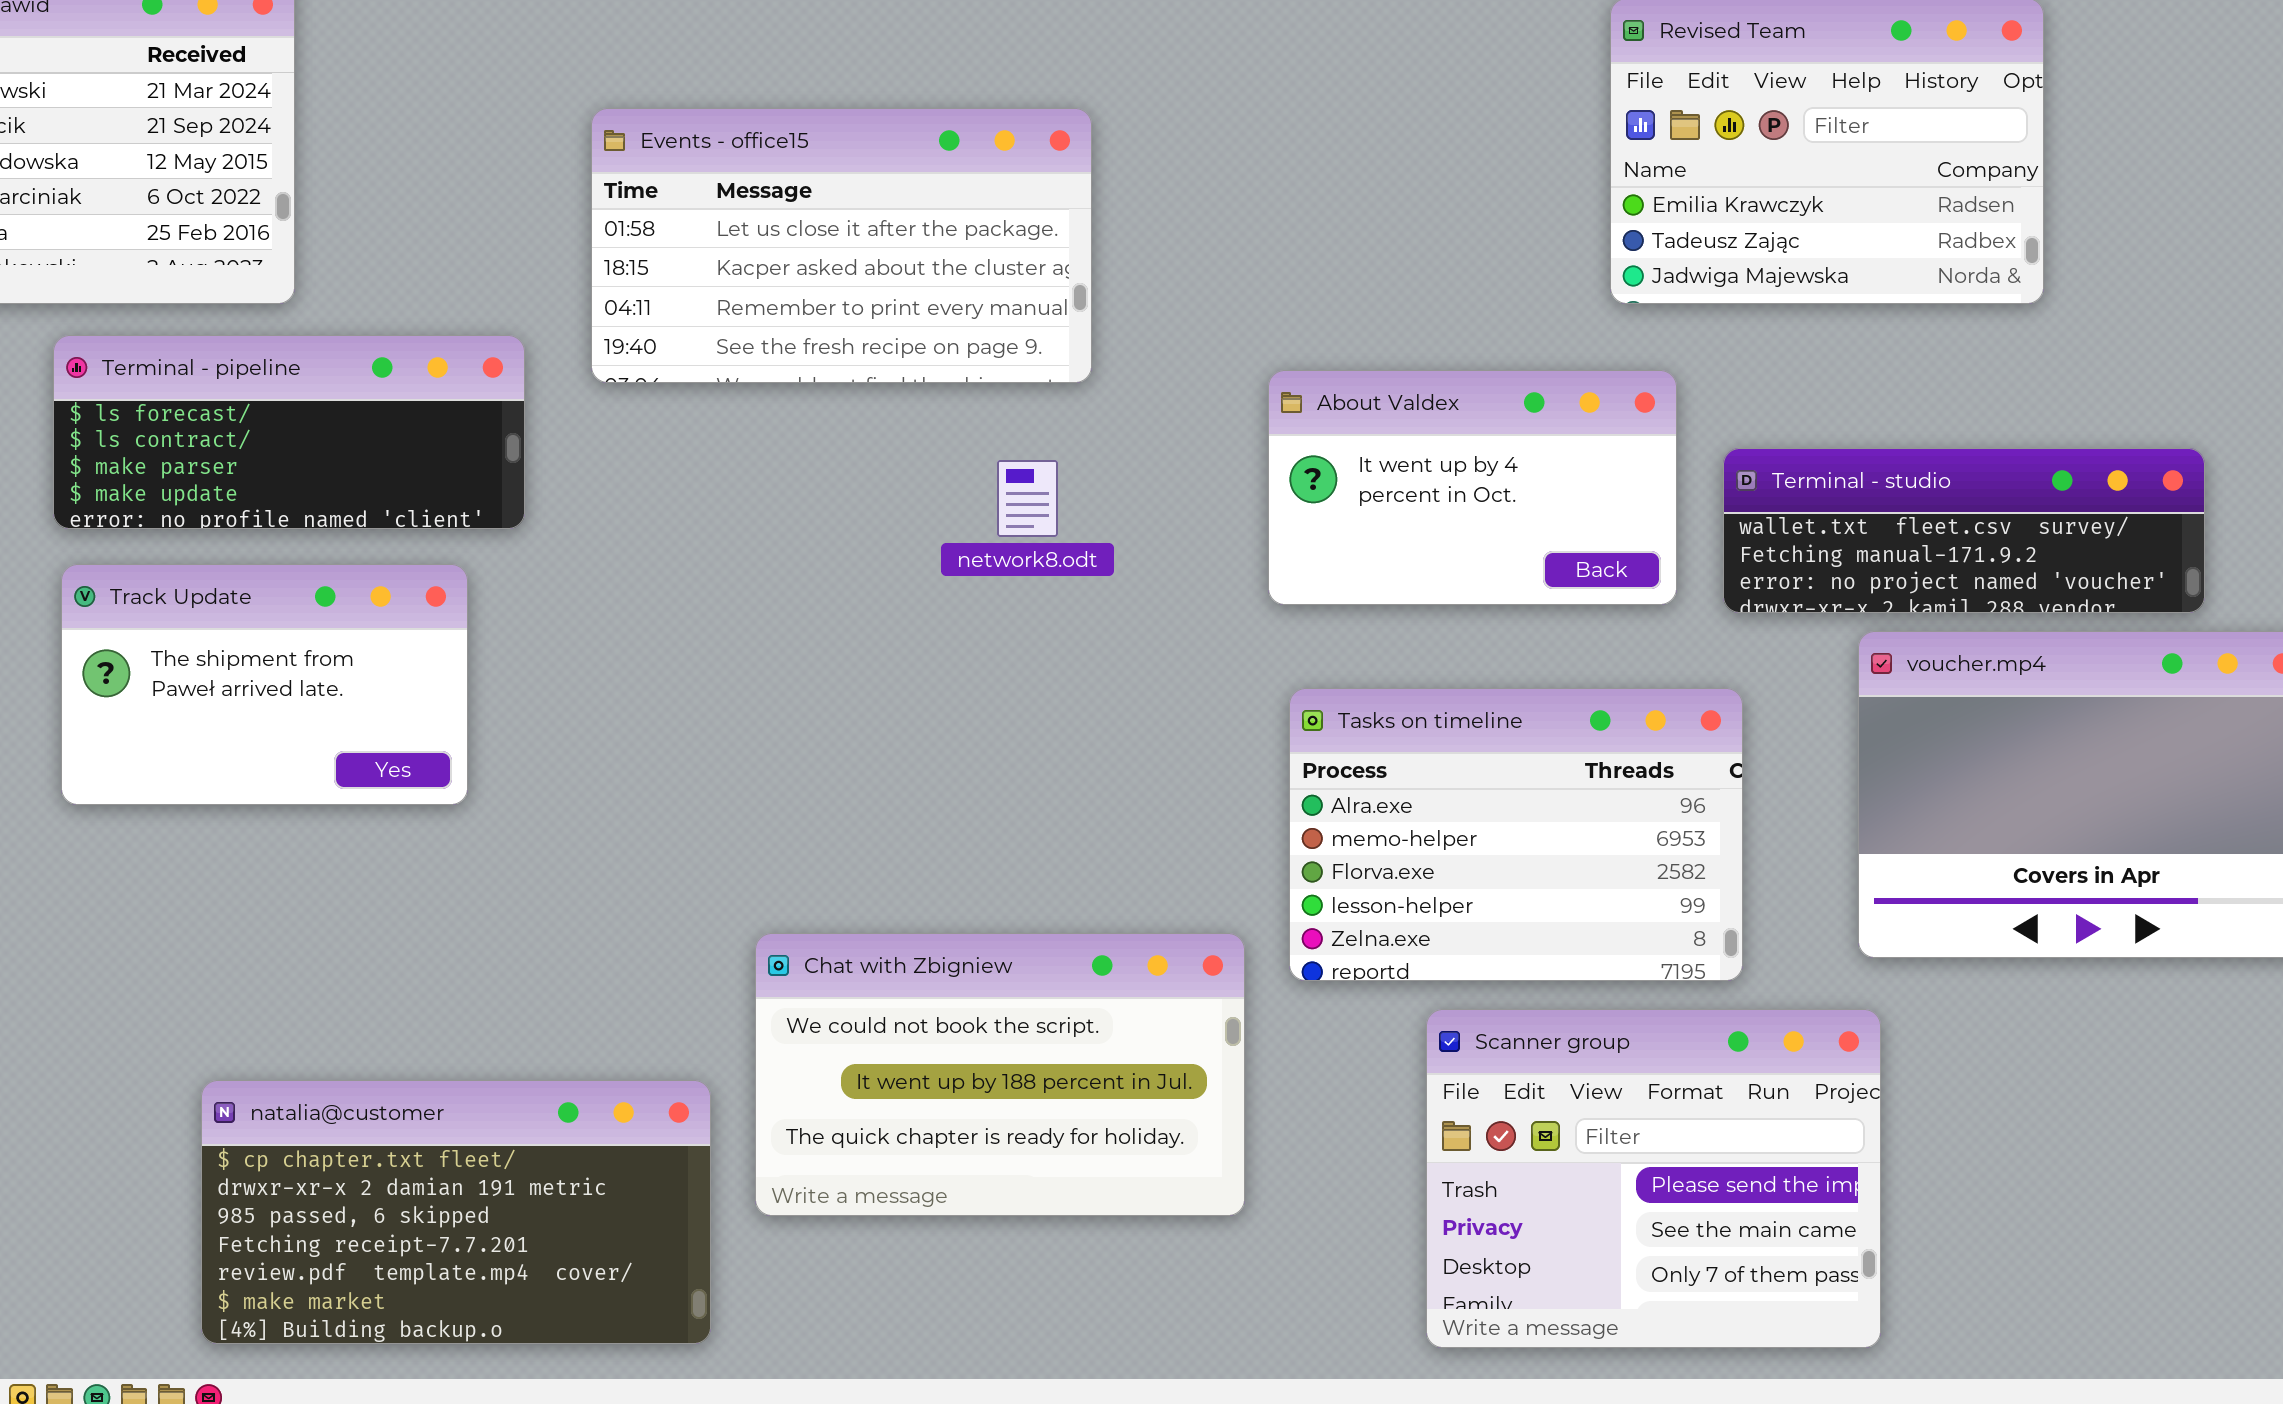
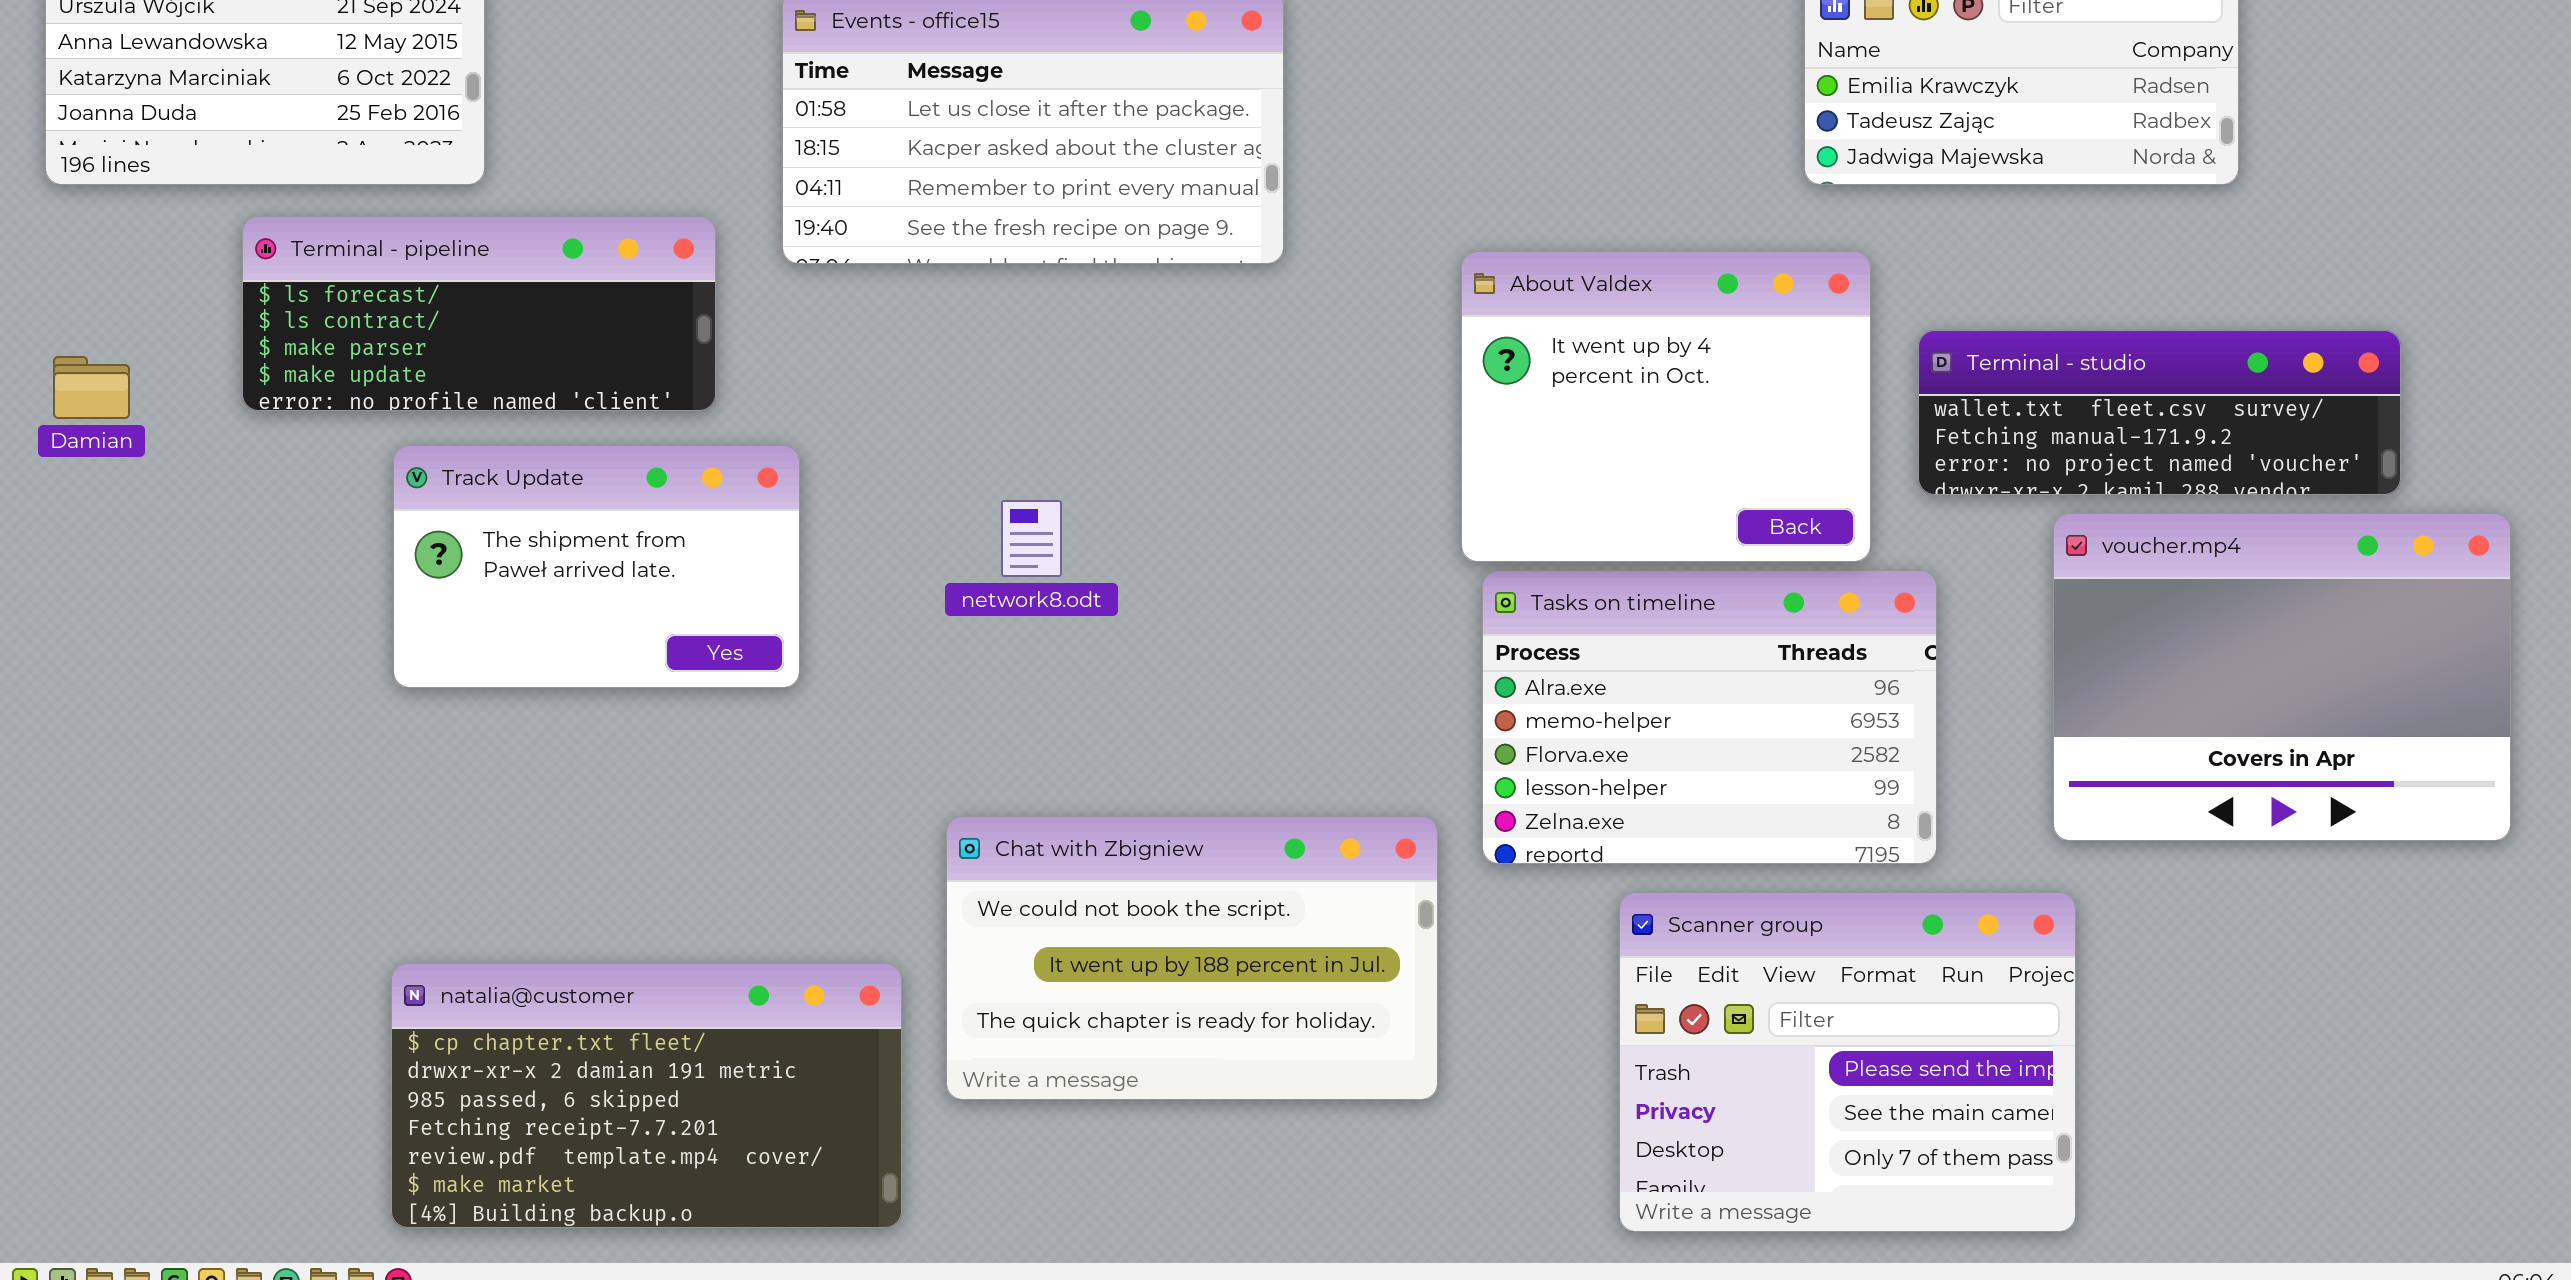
About Valdex: [1268,370,1677,605] -> [1461,251,1871,562], resized
network8.odt: [997,460,1058,537] -> [1001,500,1062,577], moved
Track Update: [61,564,468,805] -> [393,445,800,688], moved

